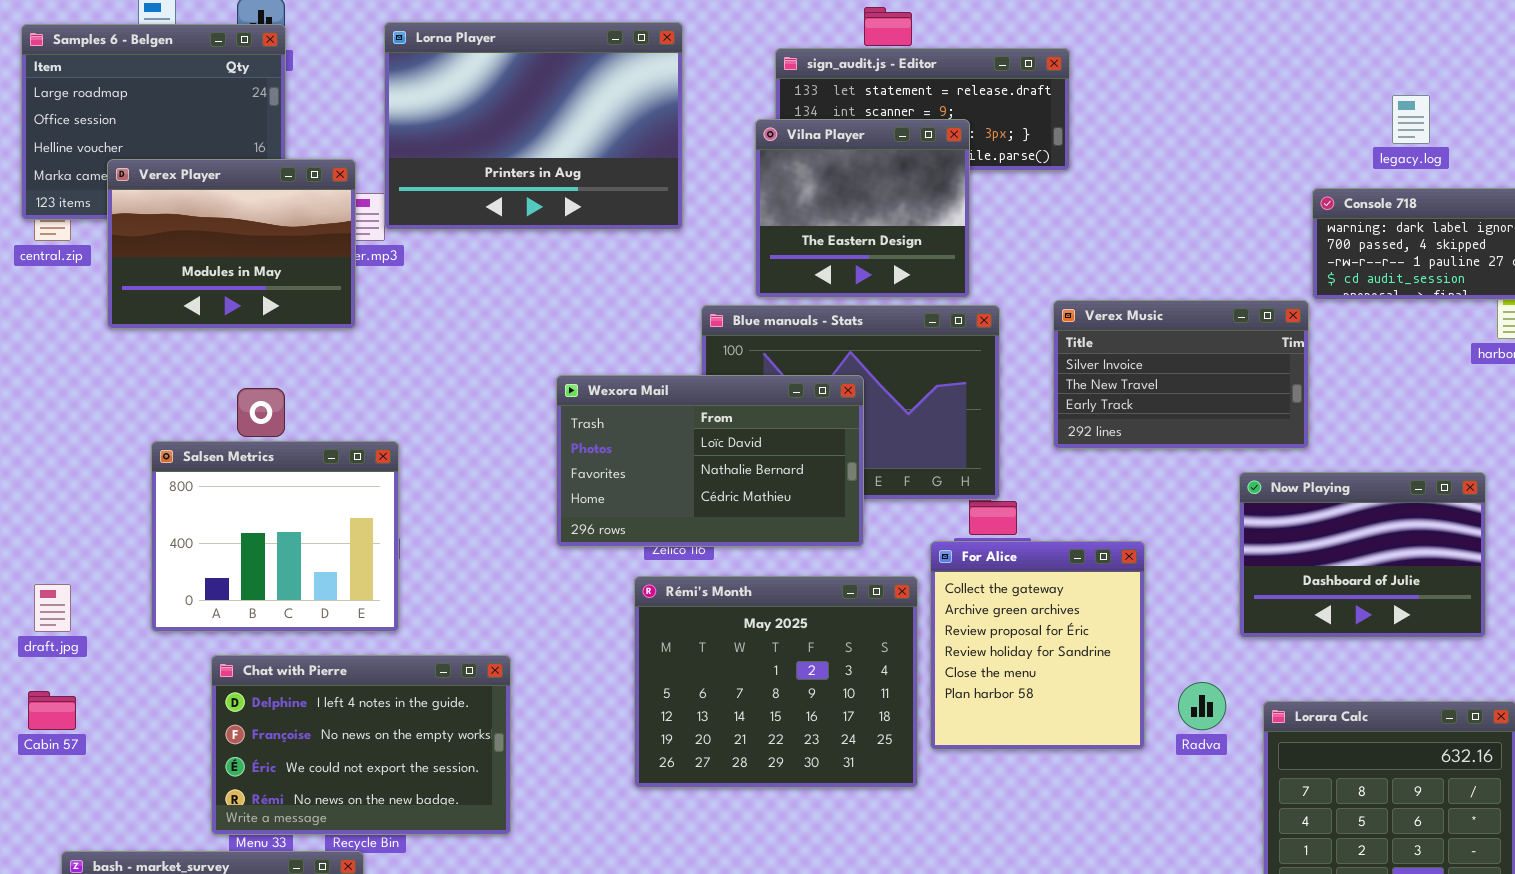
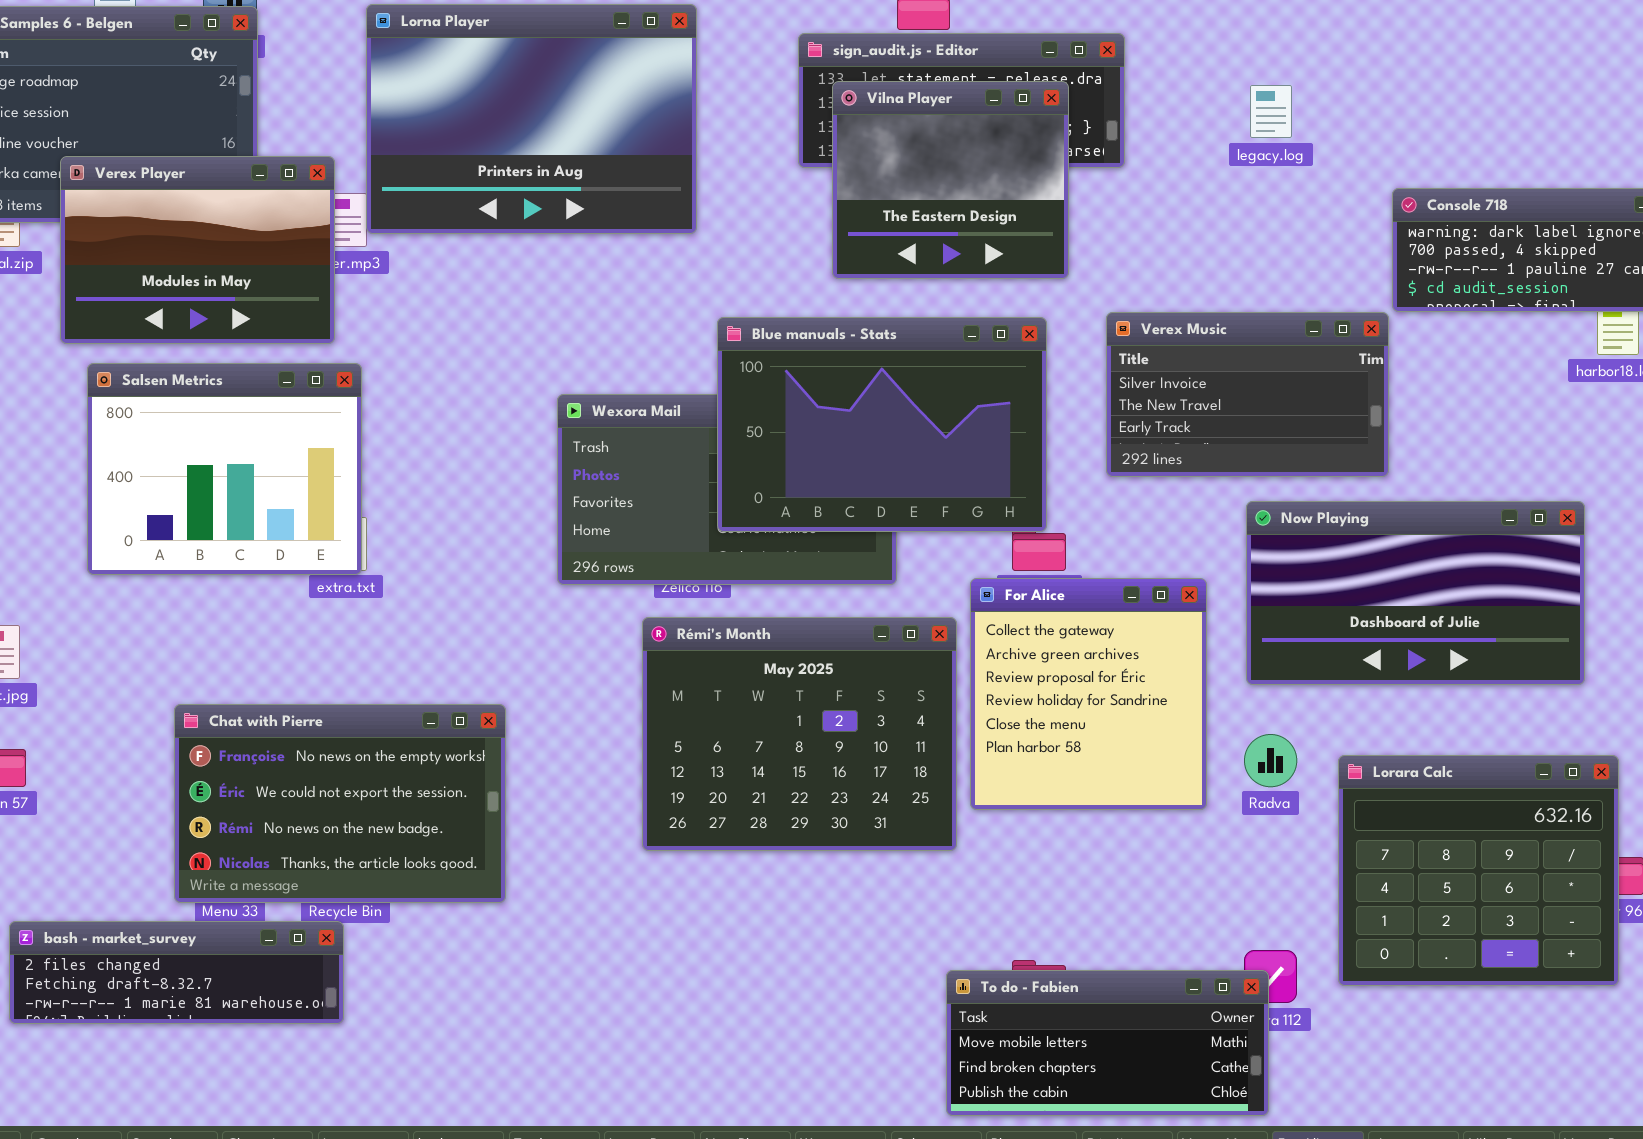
legacy.log: [1392,95,1430,144] -> [1250,85,1292,138], moved
Vilna Player: [755,119,970,298] -> [832,81,1069,279], moved
Blue manuals - Stats: [701,305,1000,500] -> [717,317,1047,532], raised
Salsen Metrics: [151,441,399,632] -> [87,363,362,575], moved
Now Playing: [1239,472,1486,638] -> [1246,501,1585,685], resized
Chat with Pierre: [211,655,511,835] -> [174,704,506,903], scrolled down 1 row

